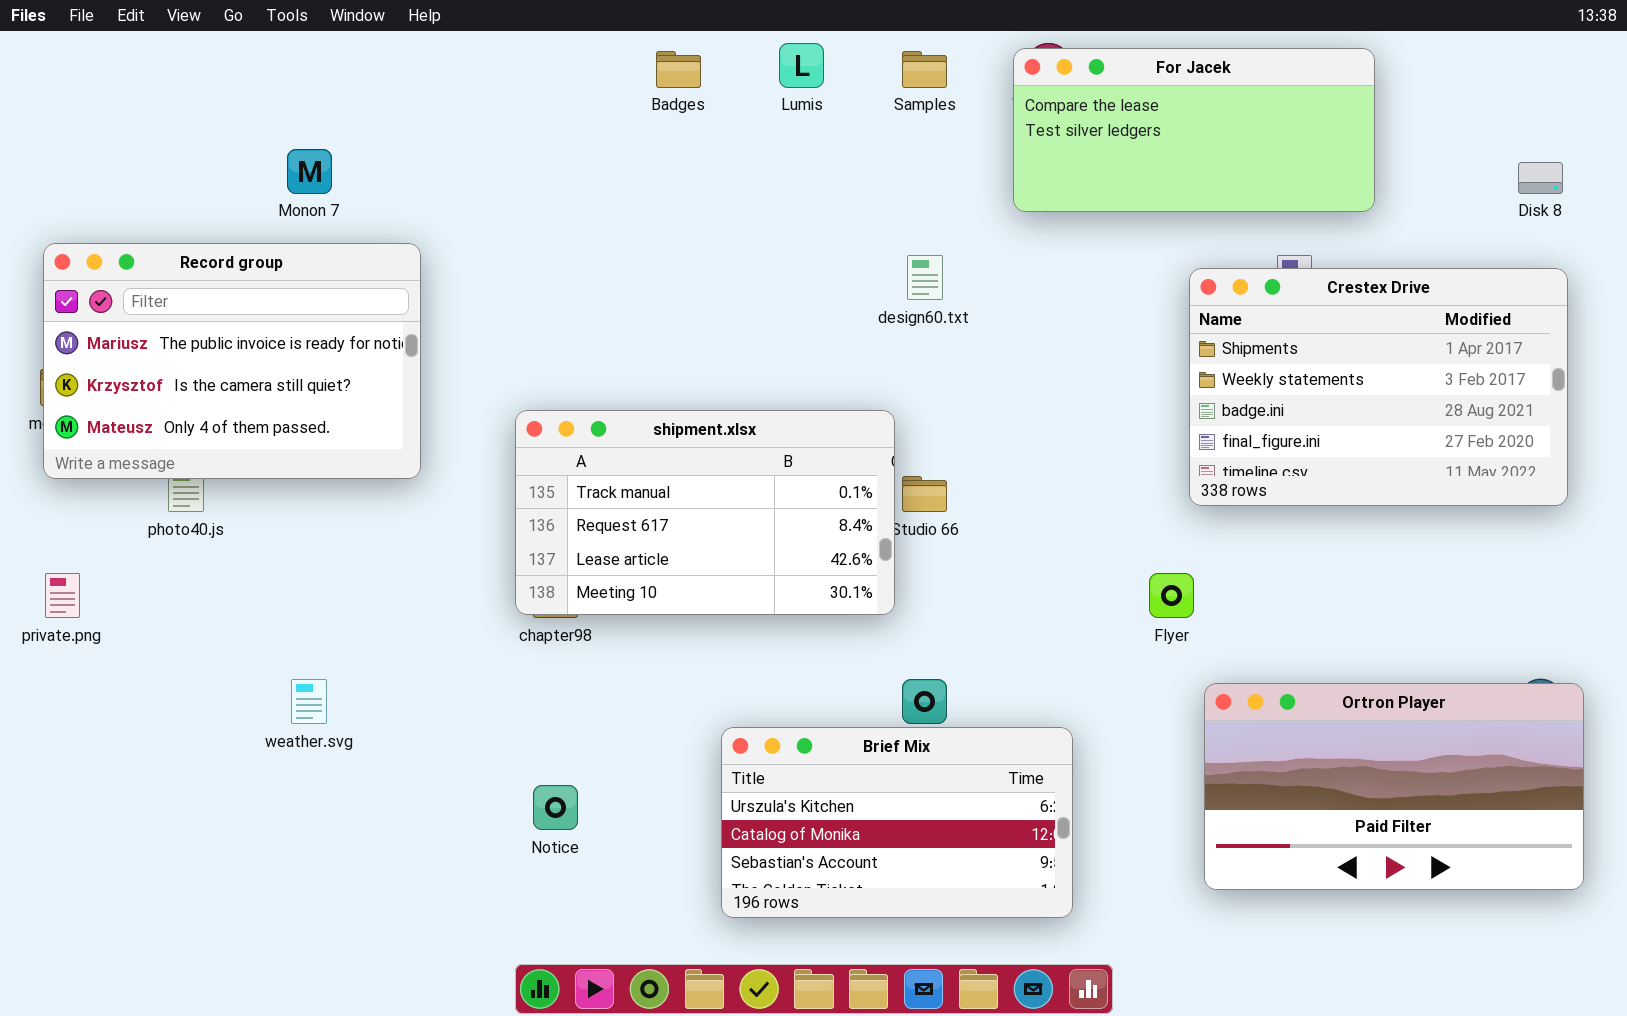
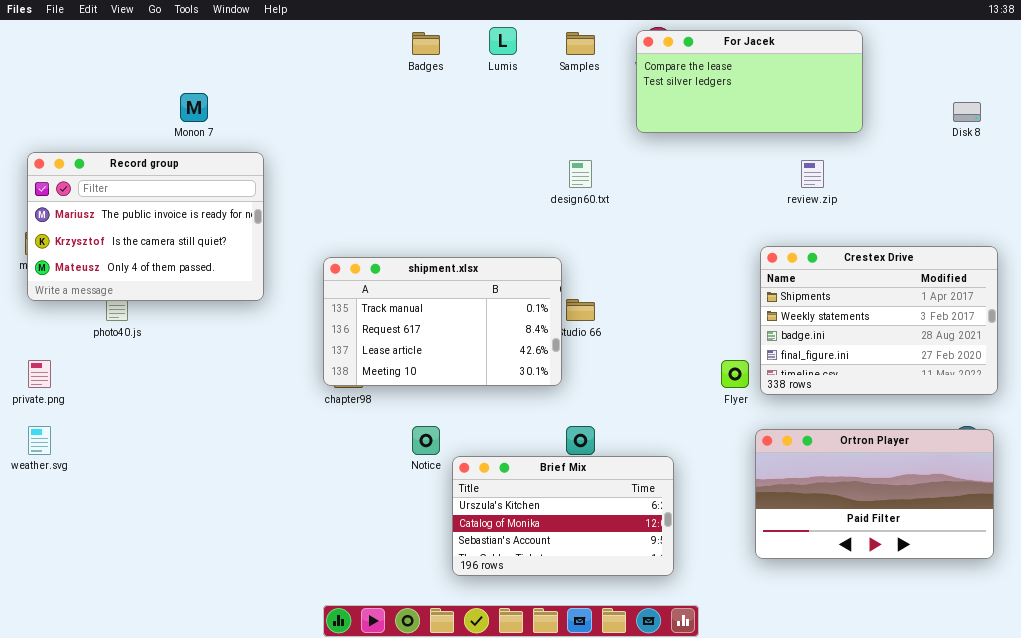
Crestex Drive: [1189,268,1568,506] -> [760,246,998,395], moved
weather.svg: [291,679,327,724] -> [28,426,51,455], moved
Notice: [533,785,578,830] -> [412,426,440,455], moved

